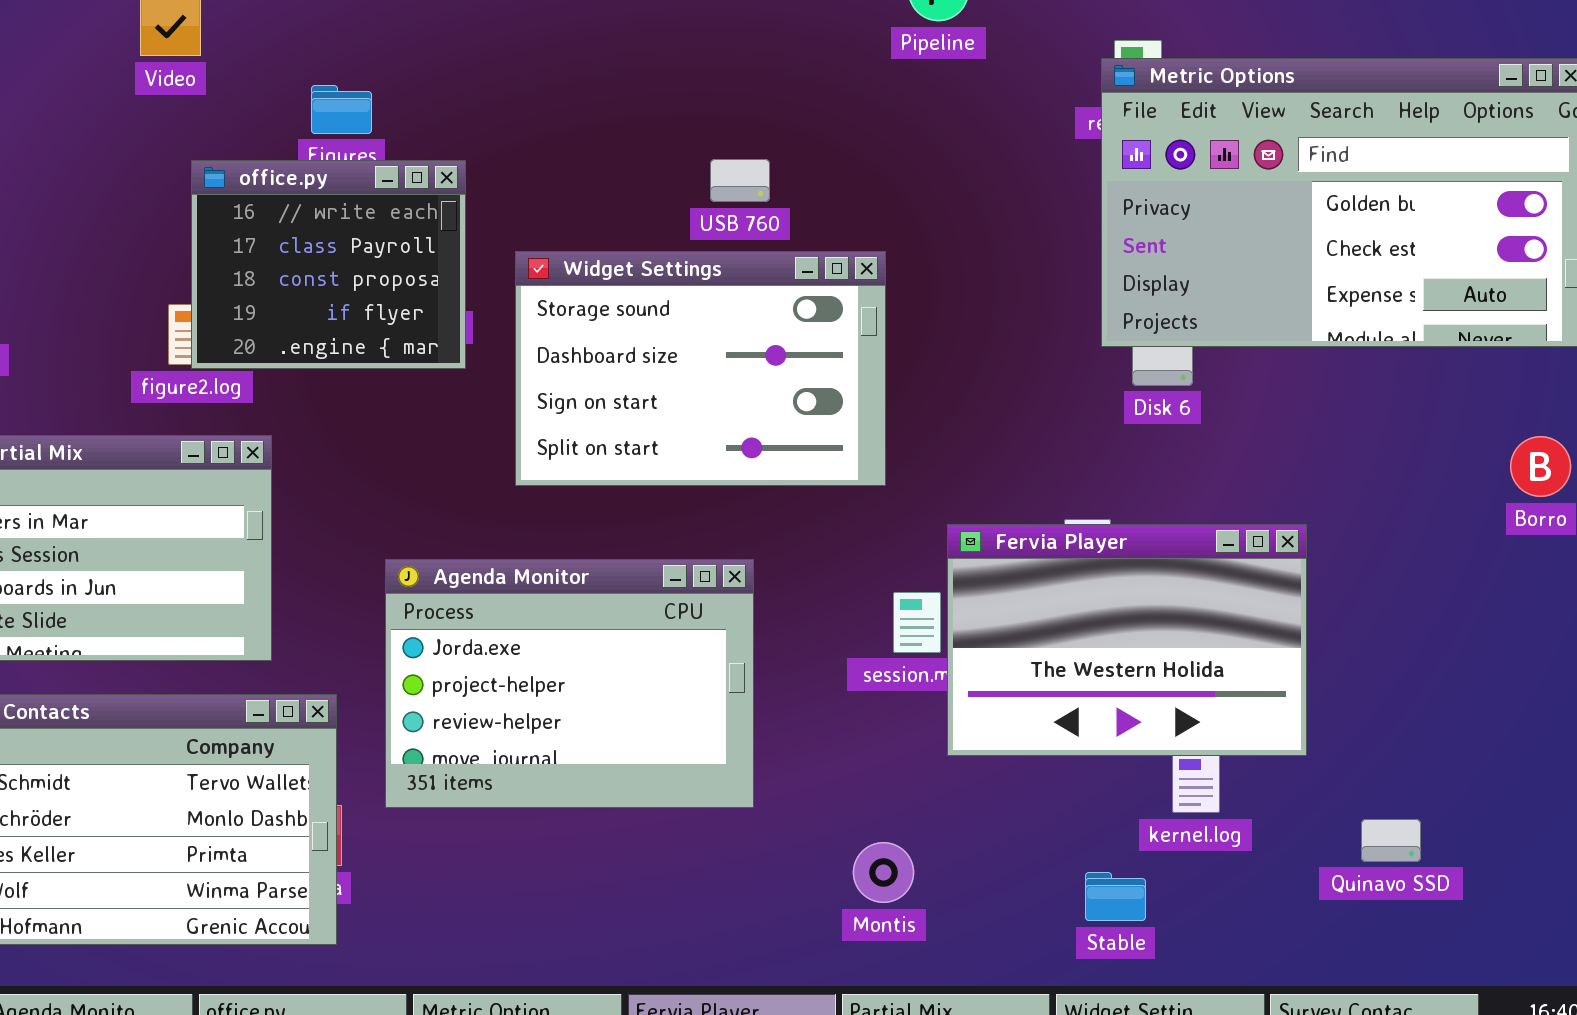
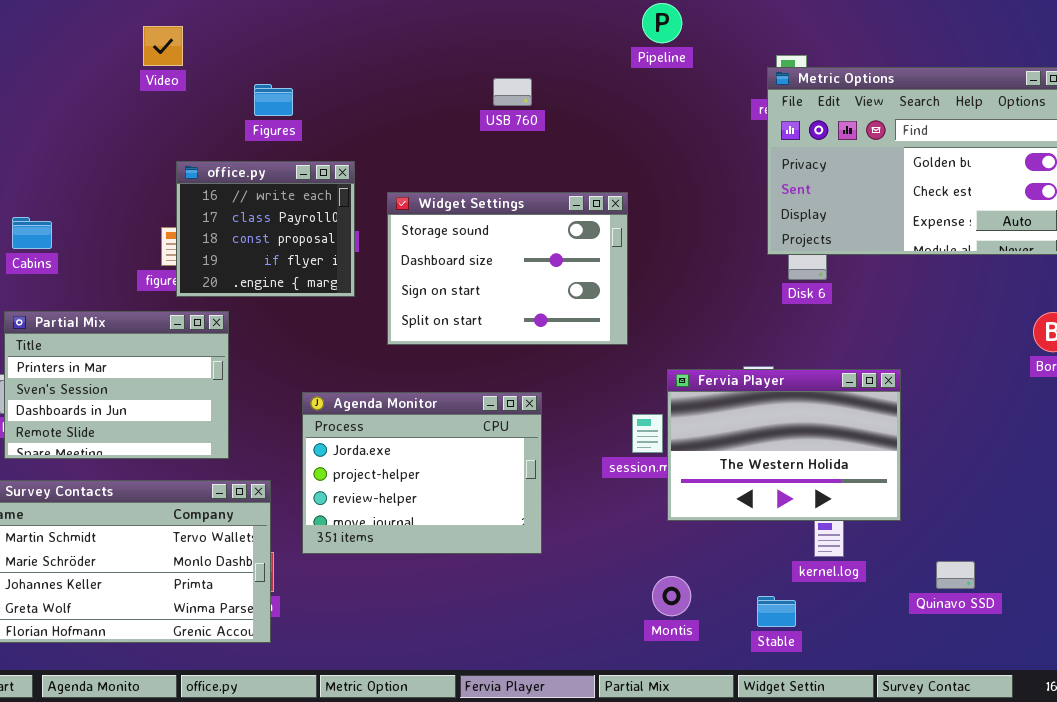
USB 760: [710,159,770,202] -> [493,78,532,106], moved
office.py: [191,160,466,369] -> [176,161,355,297], moved
Montis: [853,842,914,903] -> [652,576,691,616], moved

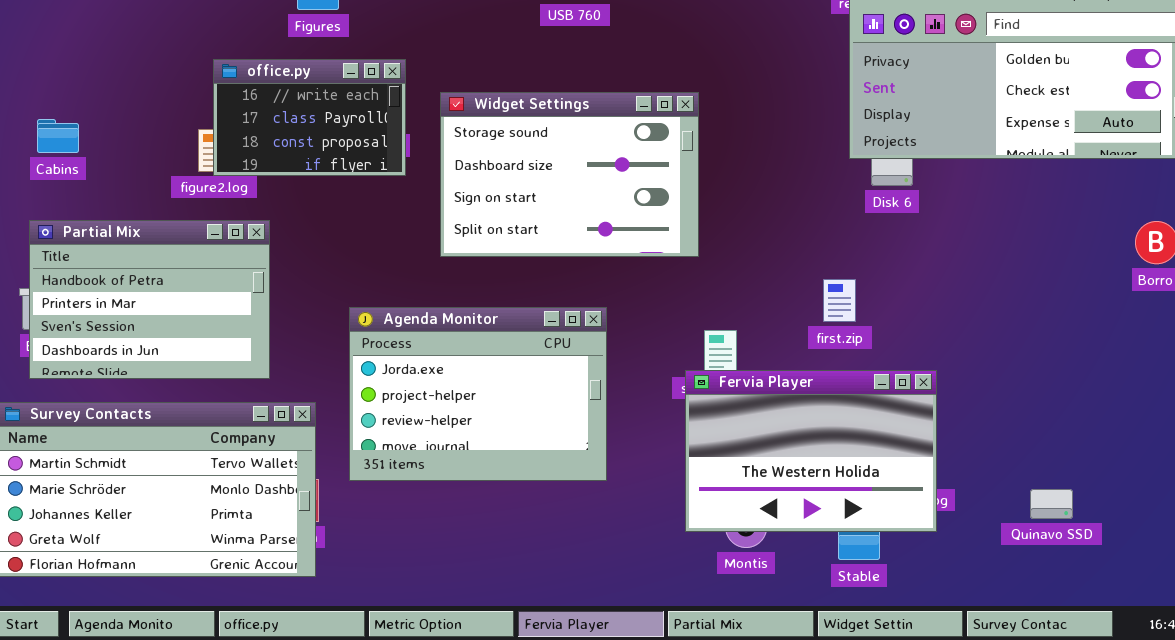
office.py: [176,161,355,297] -> [213,59,406,176], resized
Partial Mix: [4,311,229,459] -> [29,220,270,379], scrolled up 1 row
Fervia Player: [667,369,901,521] -> [685,370,937,532], moved

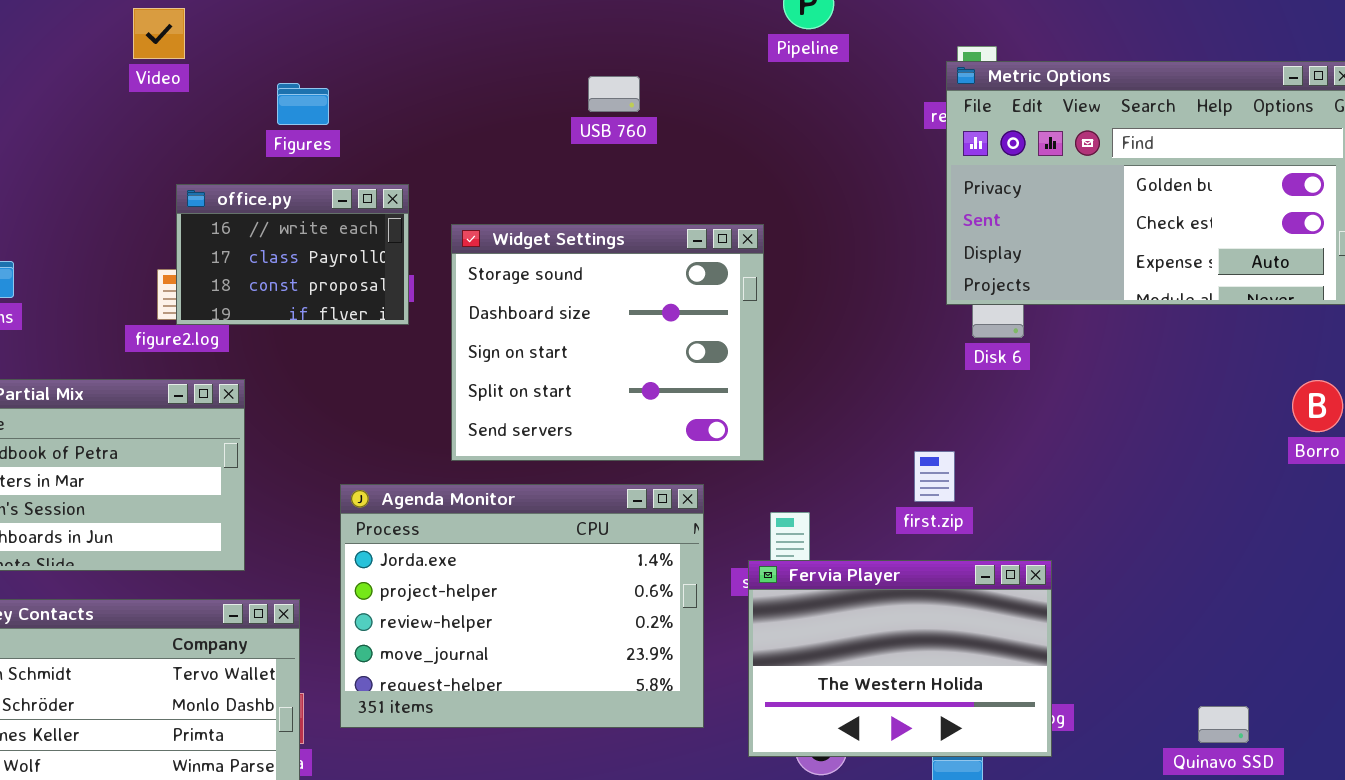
Widget Settings: [440,92,699,257] -> [451,224,764,461], resized
Agenda Monitor: [349,307,607,481] -> [340,484,704,728], resized
Quinavo SSD: [1030,489,1073,519] -> [1198,706,1249,743], moved

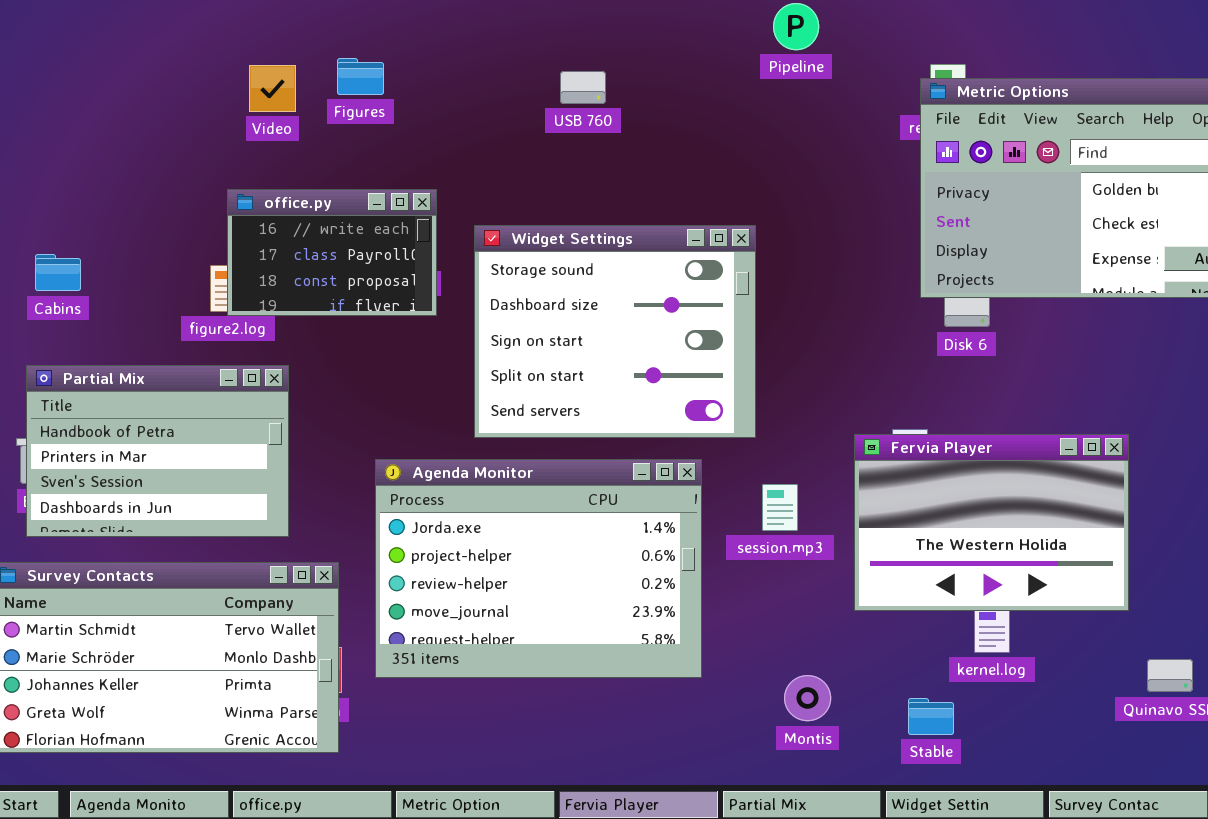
Video: [133,8,185,59] -> [249,65,296,112], moved
USB 760: [588,76,640,112] -> [560,71,606,104], moved
Figures: [277,83,329,125] -> [337,58,384,95], moved
Fervia Player: [748,560,1052,757] -> [854,434,1129,611], moved

